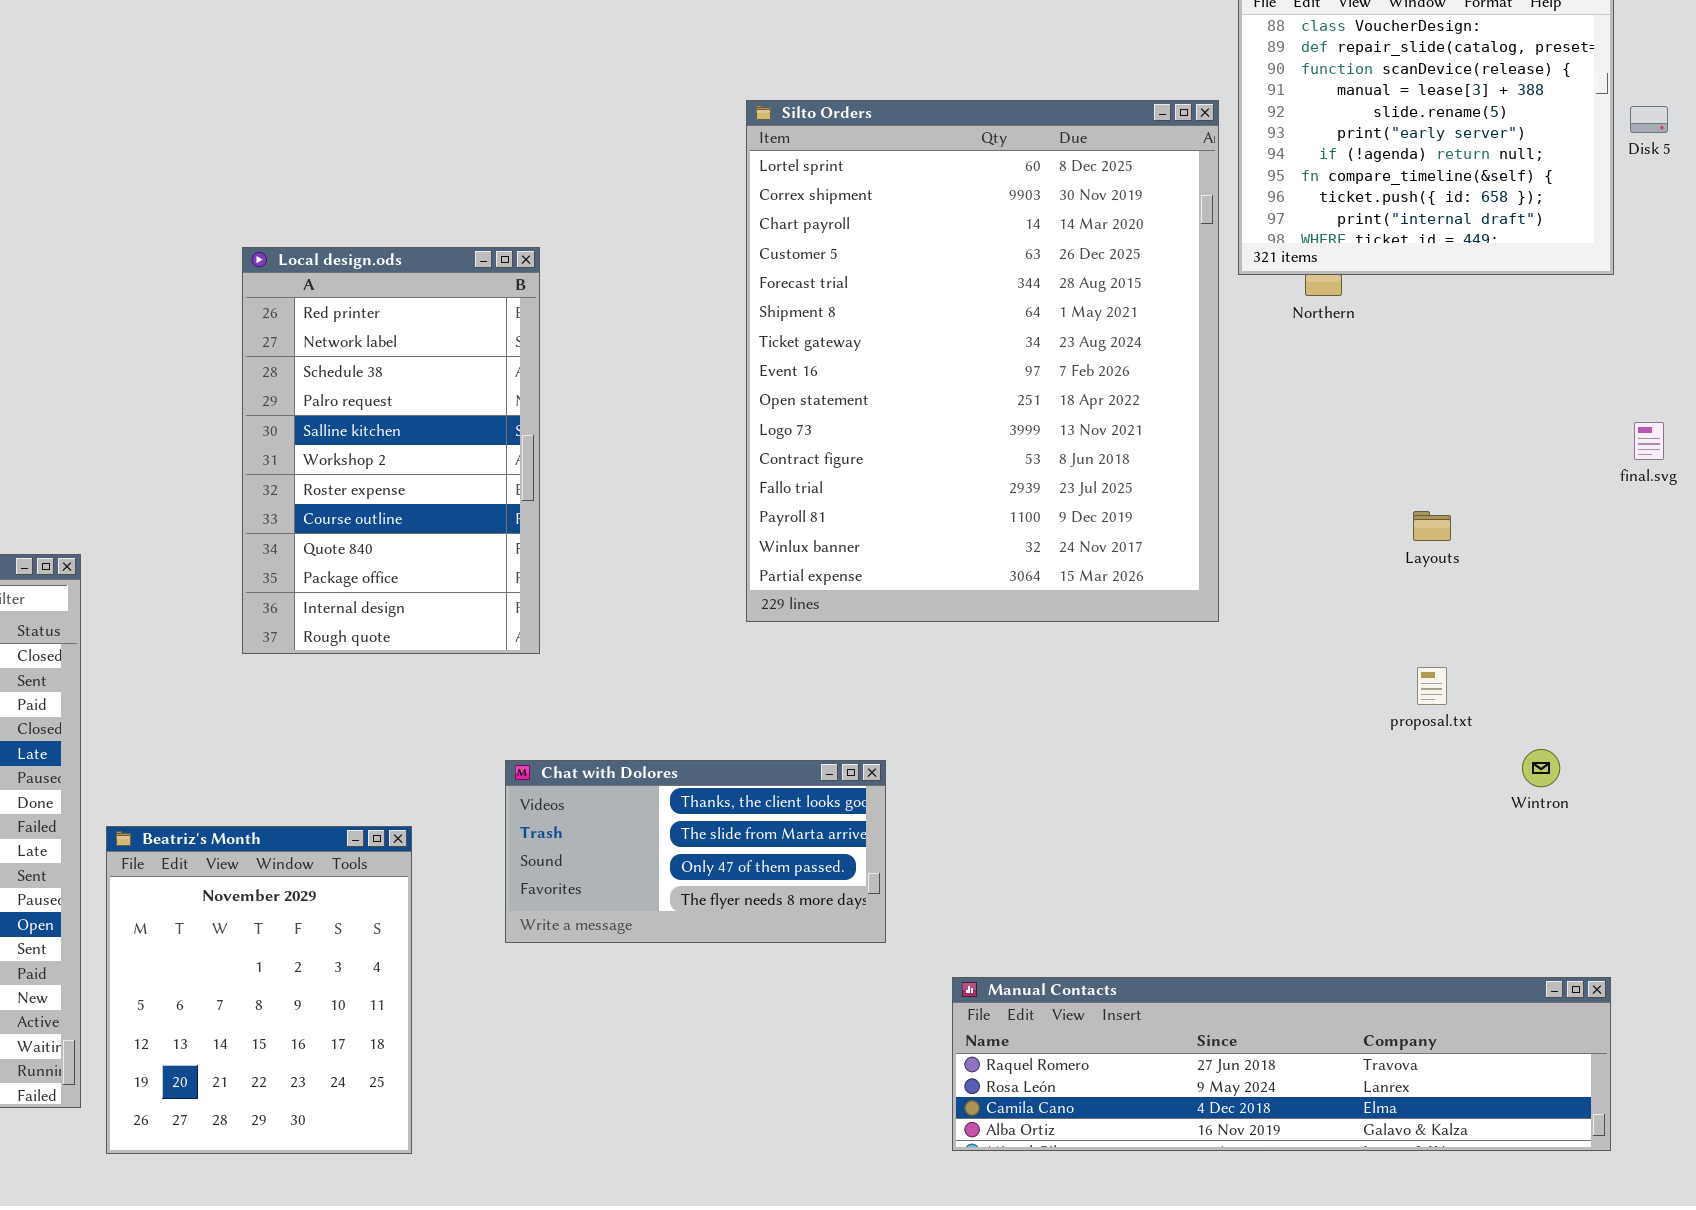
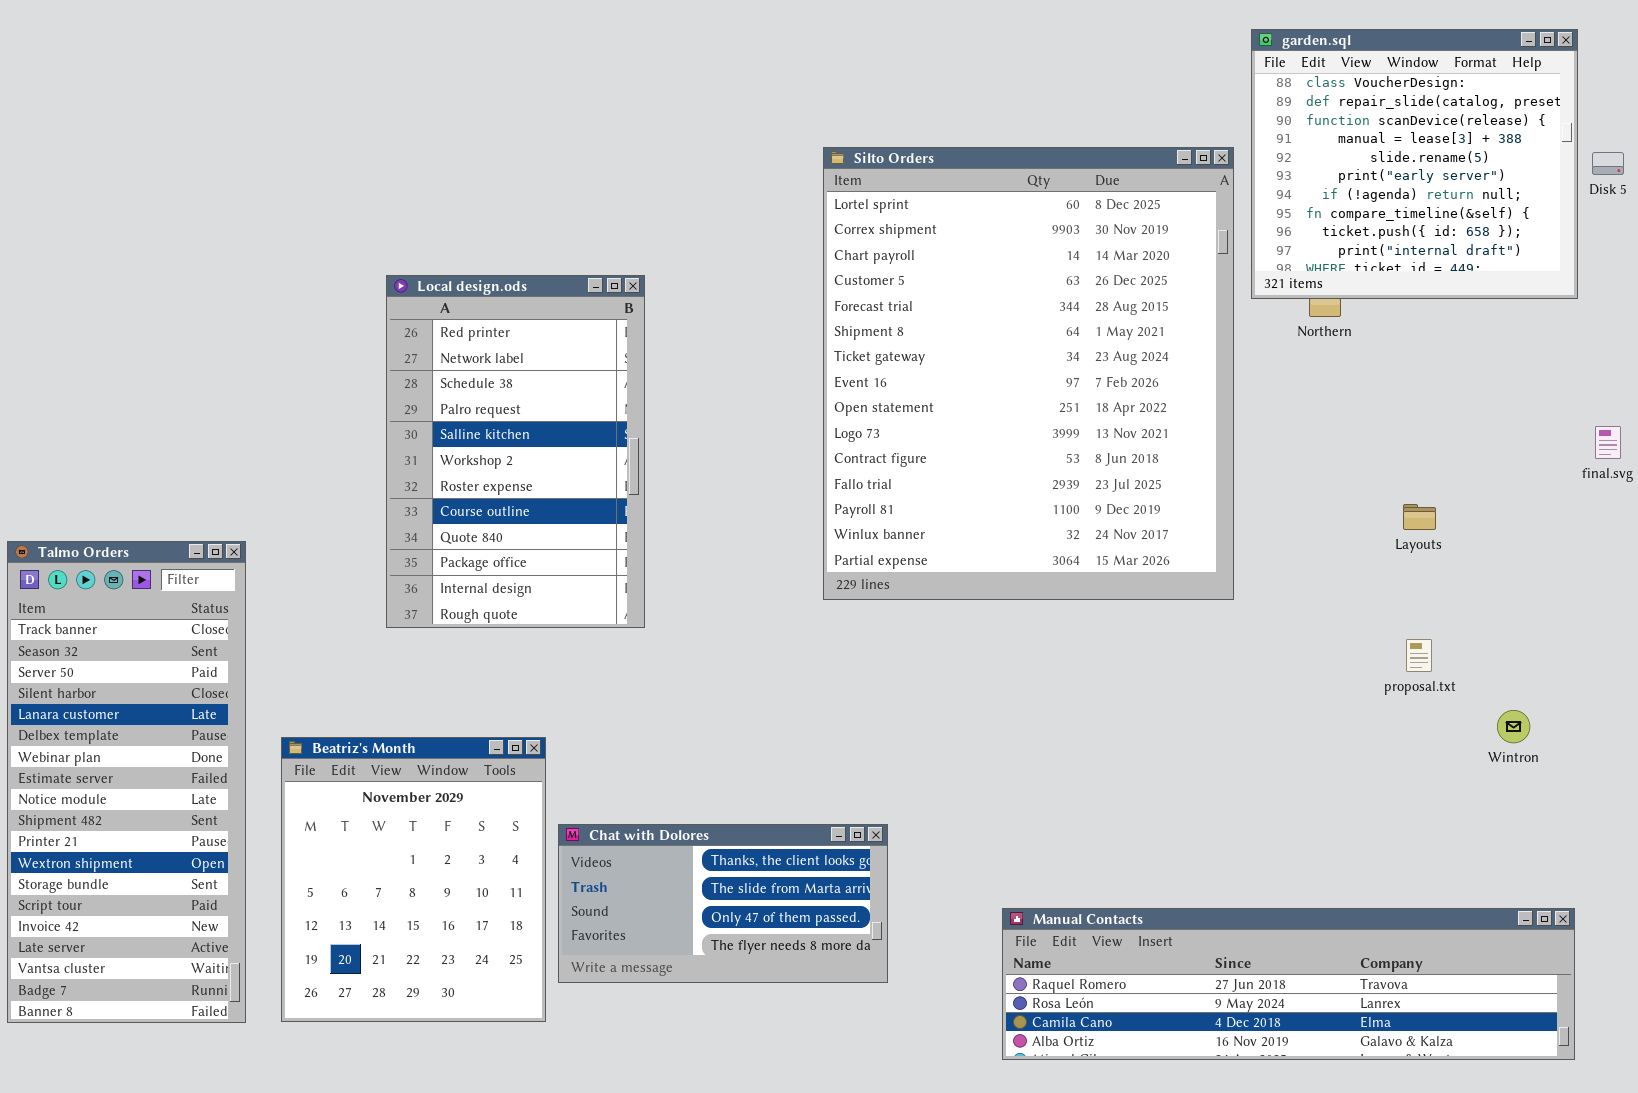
Chat with Dolores: [505,760,886,943] -> [558,824,888,983], moved
Beatriz's Month: [106,826,412,1154] -> [281,737,546,1022], moved

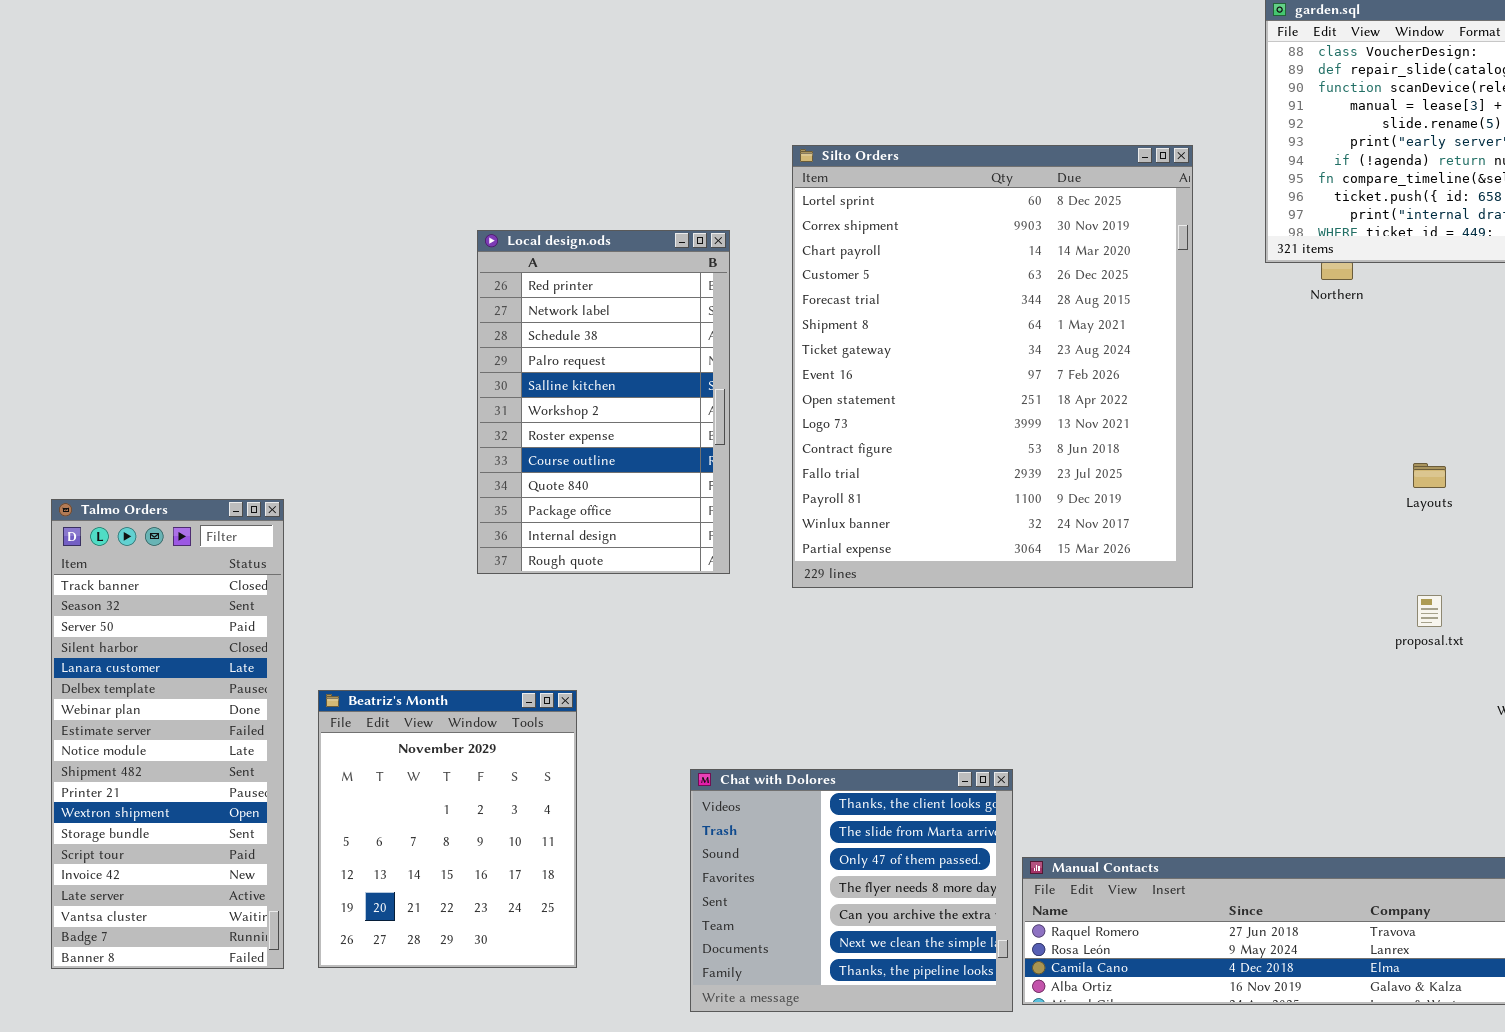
Silto Orders: [823,147,1234,600] -> [792,145,1193,588], moved
Local design.ods: [386,275,645,628] -> [477,230,730,574], moved
Chat with Dolores: [558,824,888,983] -> [690,769,1013,1012], moved, resized

